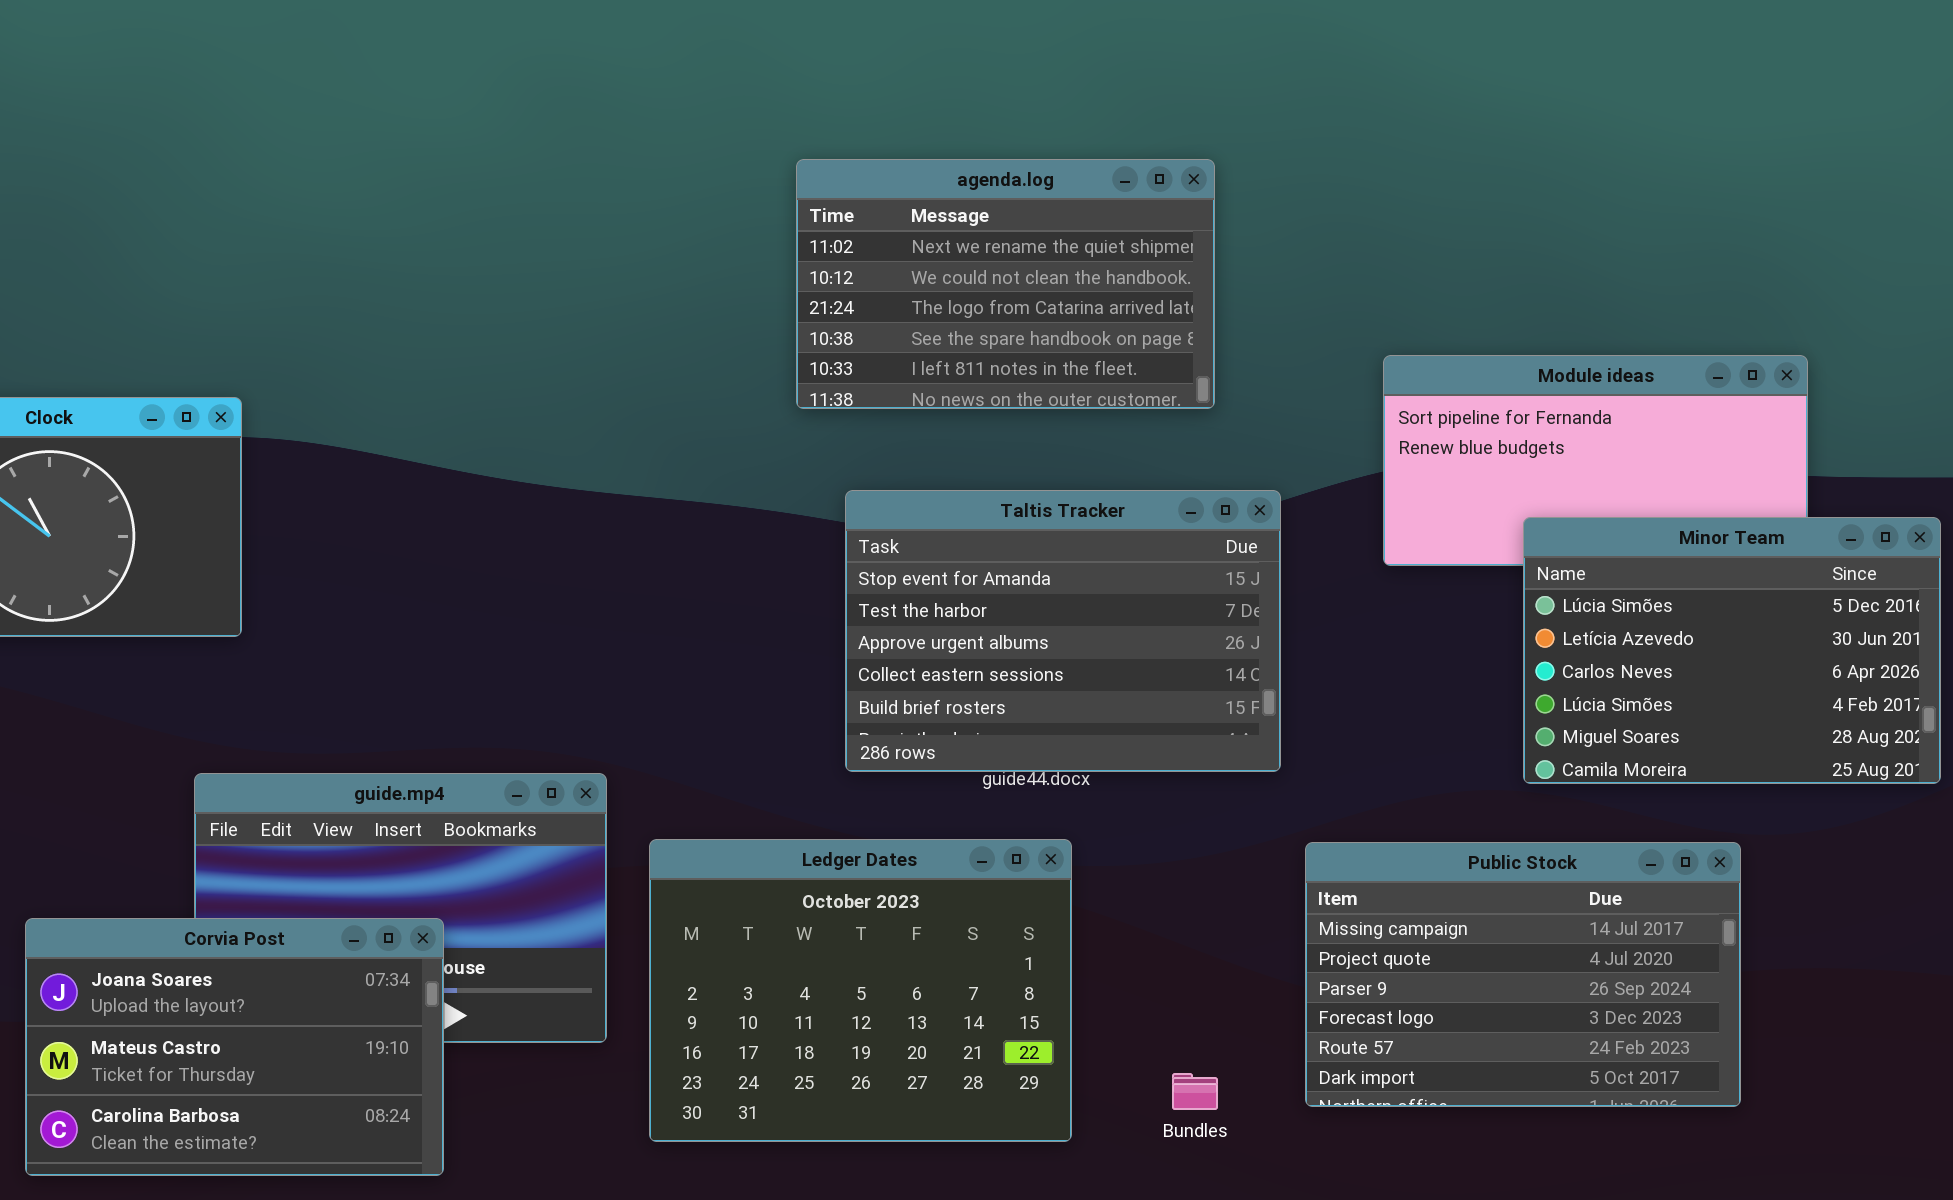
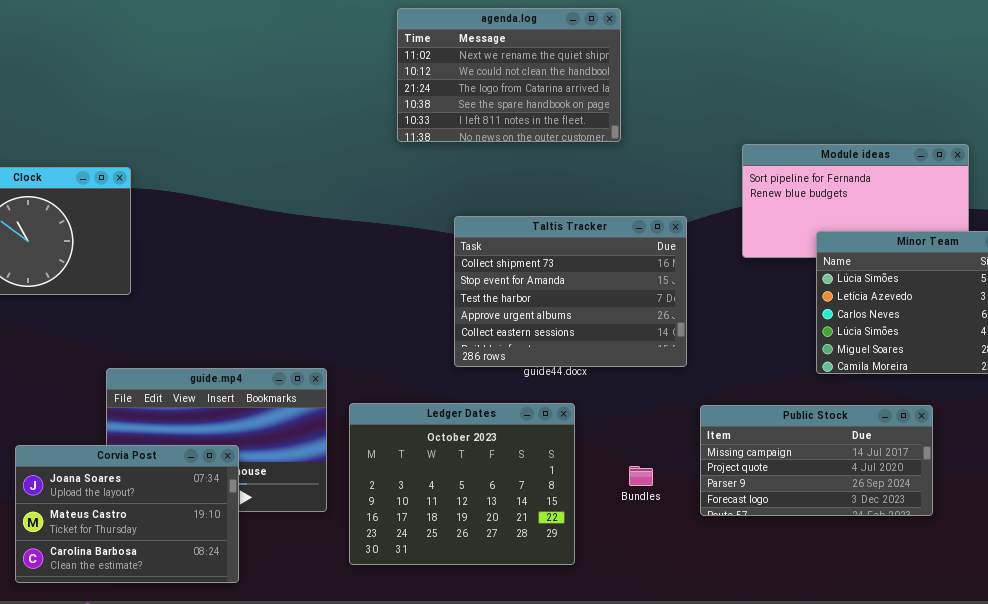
agenda.log: [796,159,1215,409] -> [397,8,621,142], moved
Taltis Tracker: [845,490,1281,772] -> [454,216,687,367], scrolled up 1 row
Public Stock: [1305,842,1741,1107] -> [700,405,933,516], resized
Bundles: [1172,1073,1218,1110] -> [629,466,653,486], moved

